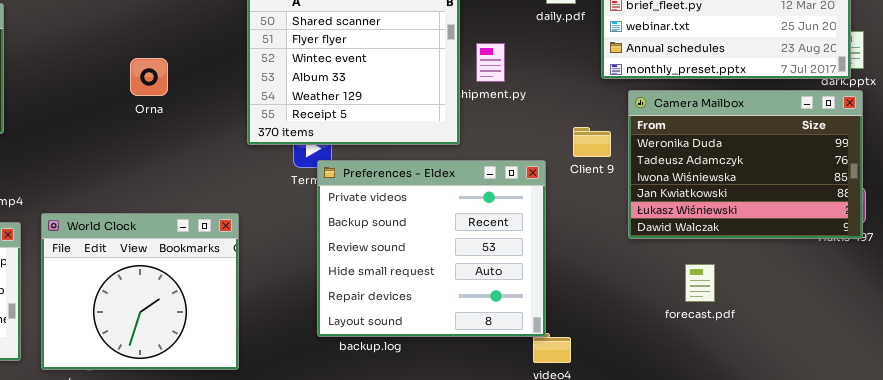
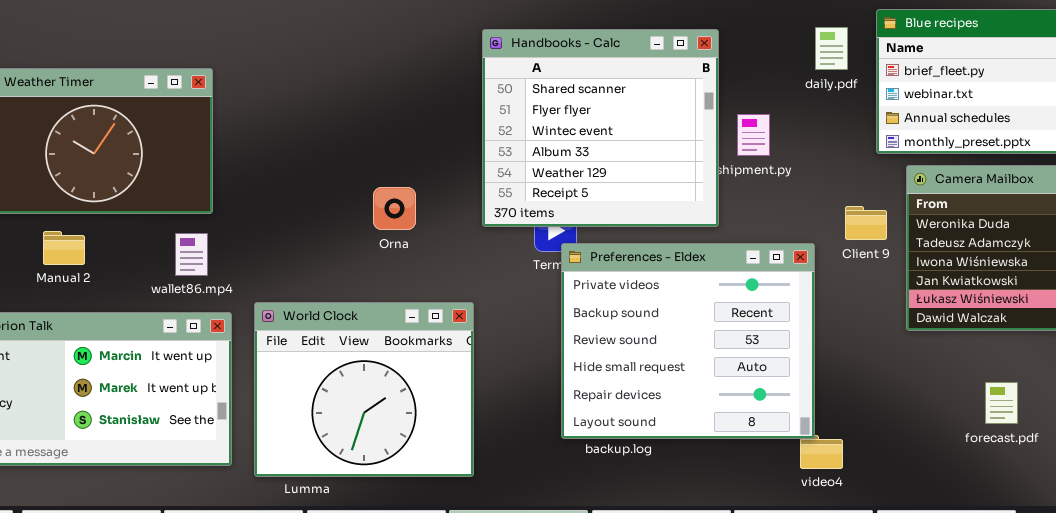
Orna: [130,58,168,96] -> [373,187,416,230], moved
forecast.pdf: [685,264,715,302] -> [985,382,1018,424], moved

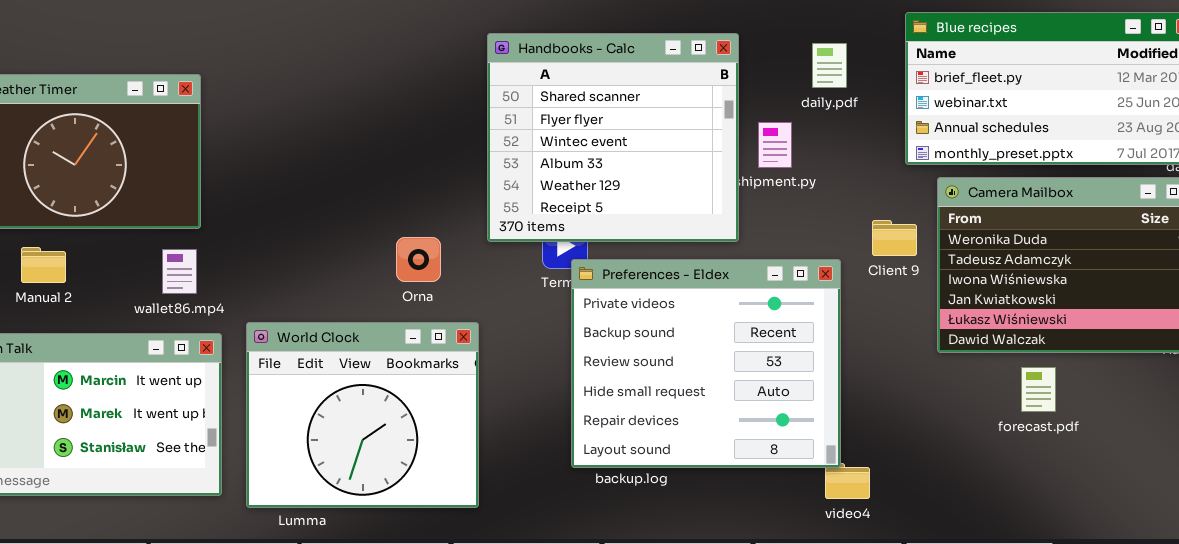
daily.pdf: [815,27,848,70] -> [812,43,847,88], moved
Orna: [373,187,416,230] -> [396,237,441,282], moved
forecast.pdf: [985,382,1018,424] -> [1021,367,1056,412], moved

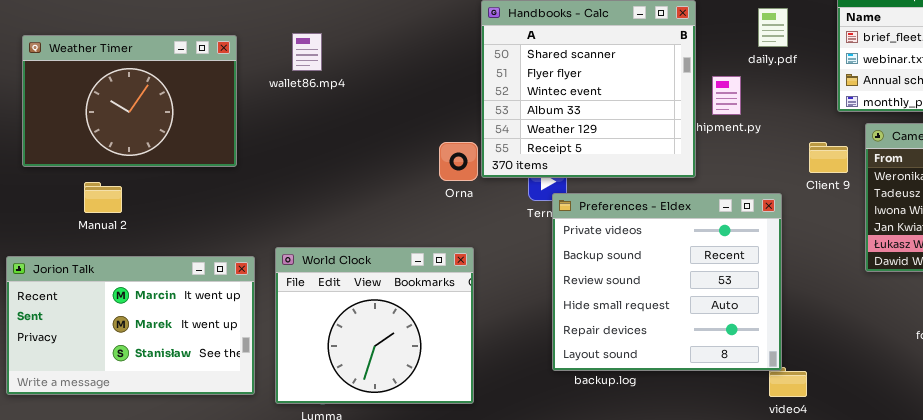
Client 9: [872,220,917,256] -> [809,142,848,173], moved
Orna: [396,237,441,282] -> [439,142,478,181], moved
wallet86.mp4: [162,249,197,294] -> [292,33,322,71], moved

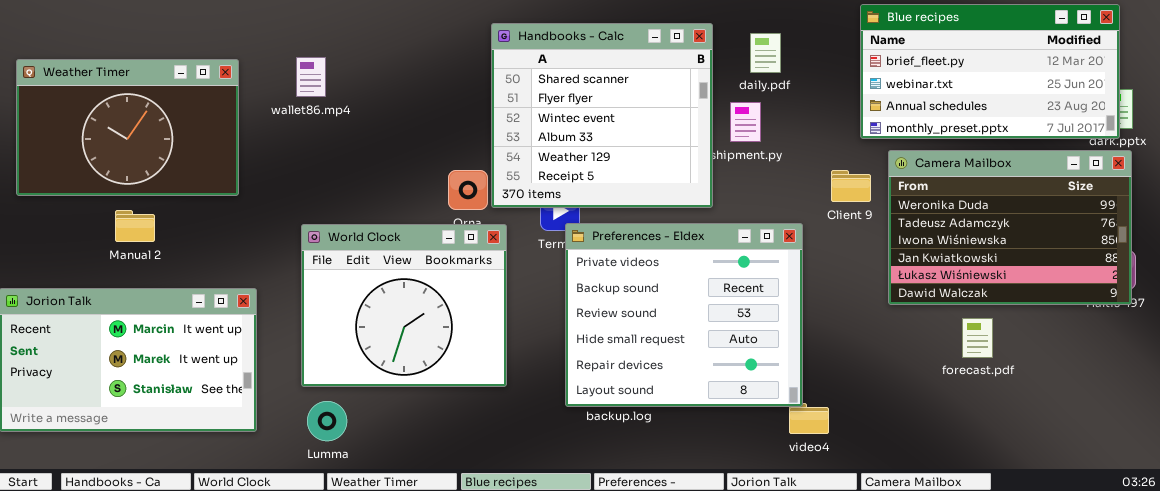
daily.pdf: [758,8,788,47] -> [750,33,781,73], moved
Manual 2: [84,182,122,213] -> [115,210,155,242], moved
World Clock: [275,247,474,404] -> [301,224,507,387], moved

